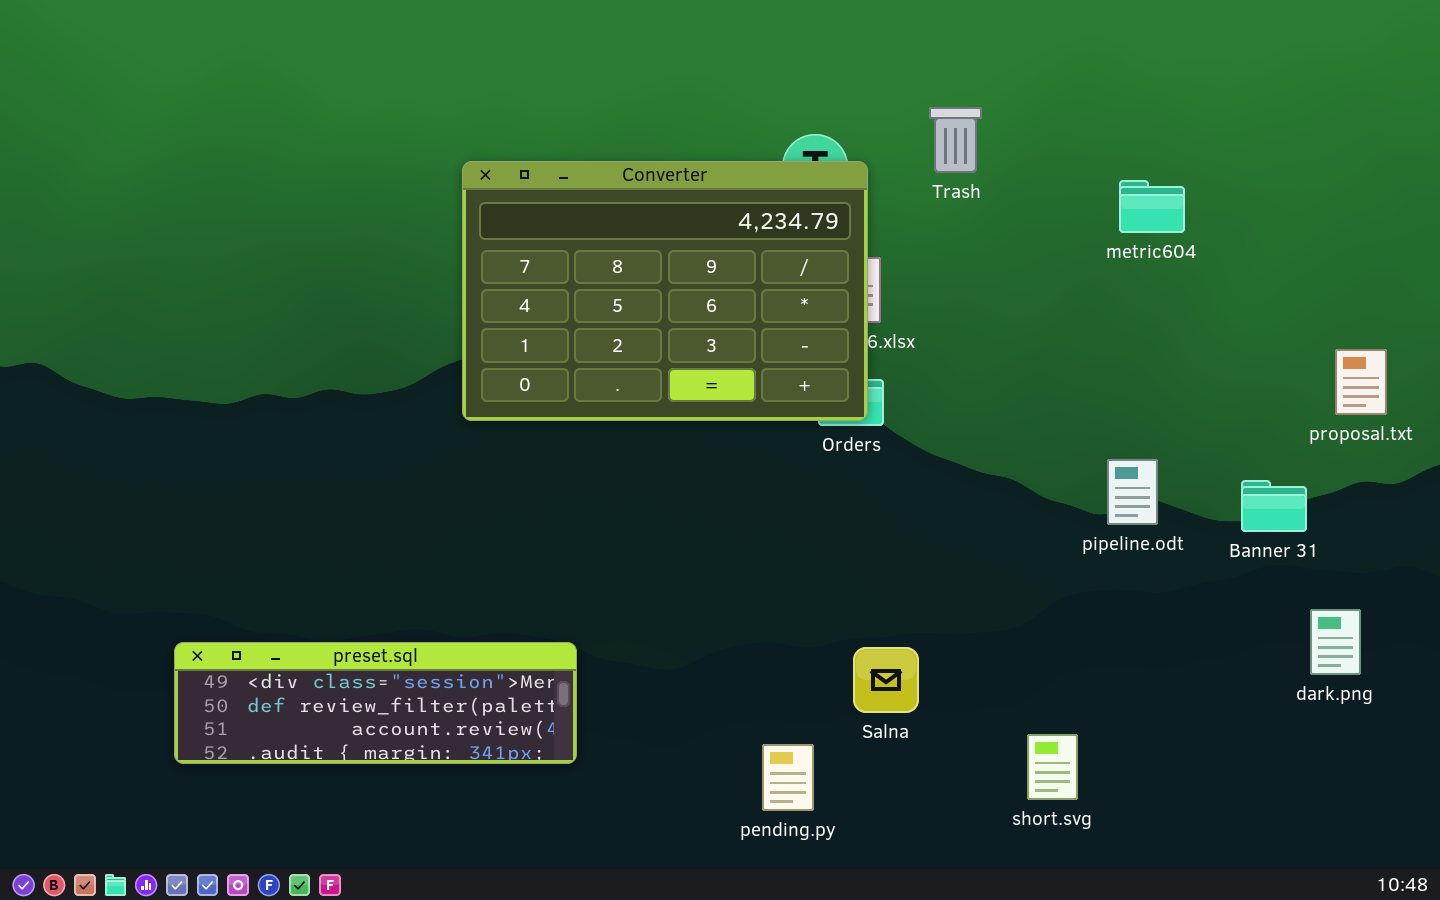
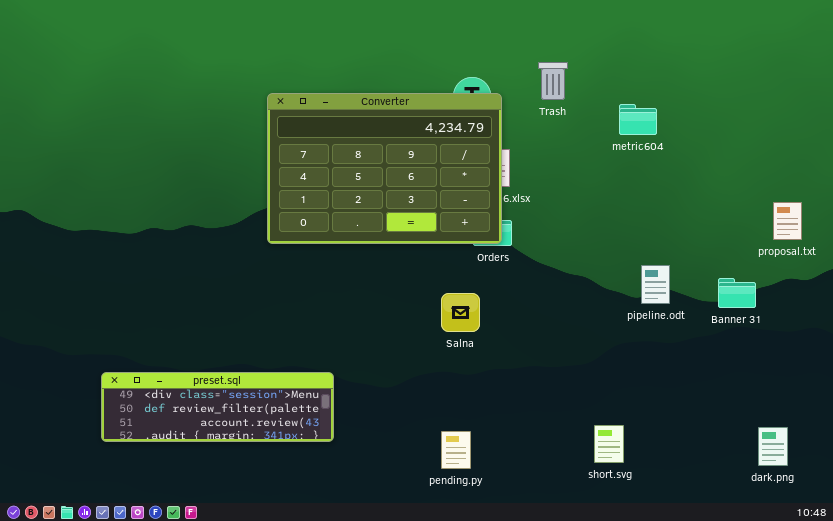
metric604: [1119,180,1185,233] -> [619,104,657,135], moved
dark.png: [1310,609,1361,675] -> [758,427,788,466], moved
Salna: [853,647,919,713] -> [441,293,480,332], moved

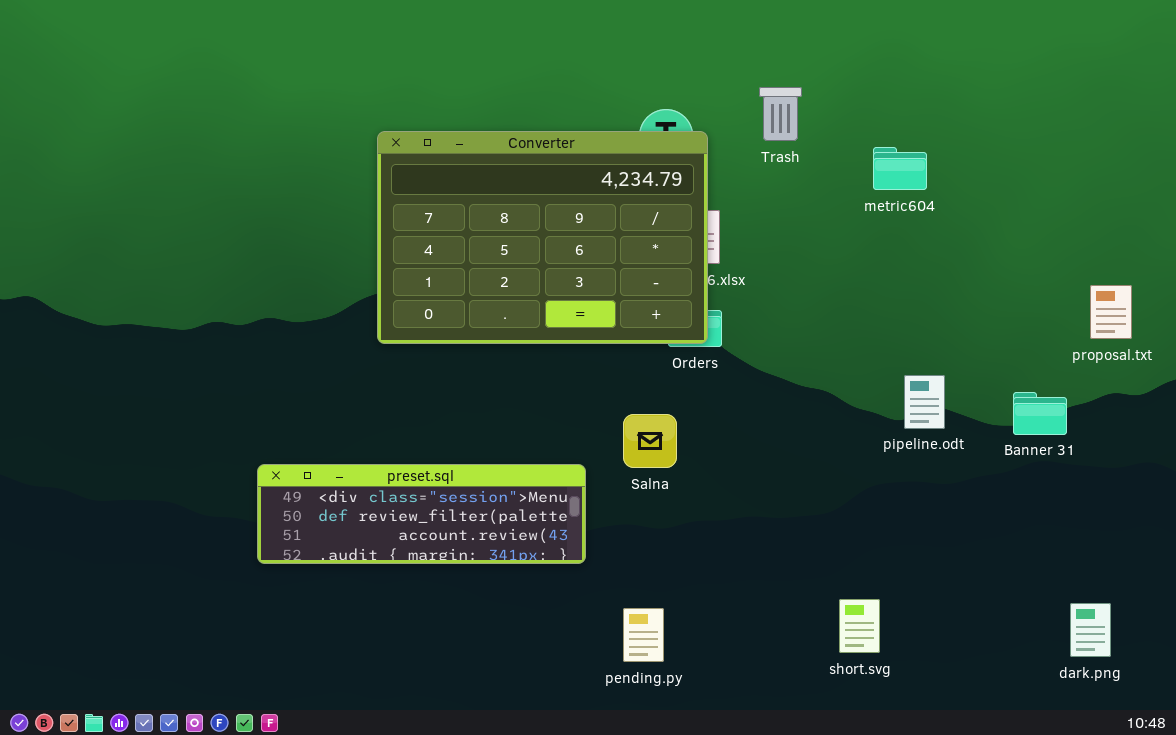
preset.sql: [101,372,334,442] -> [257,464,586,564], moved

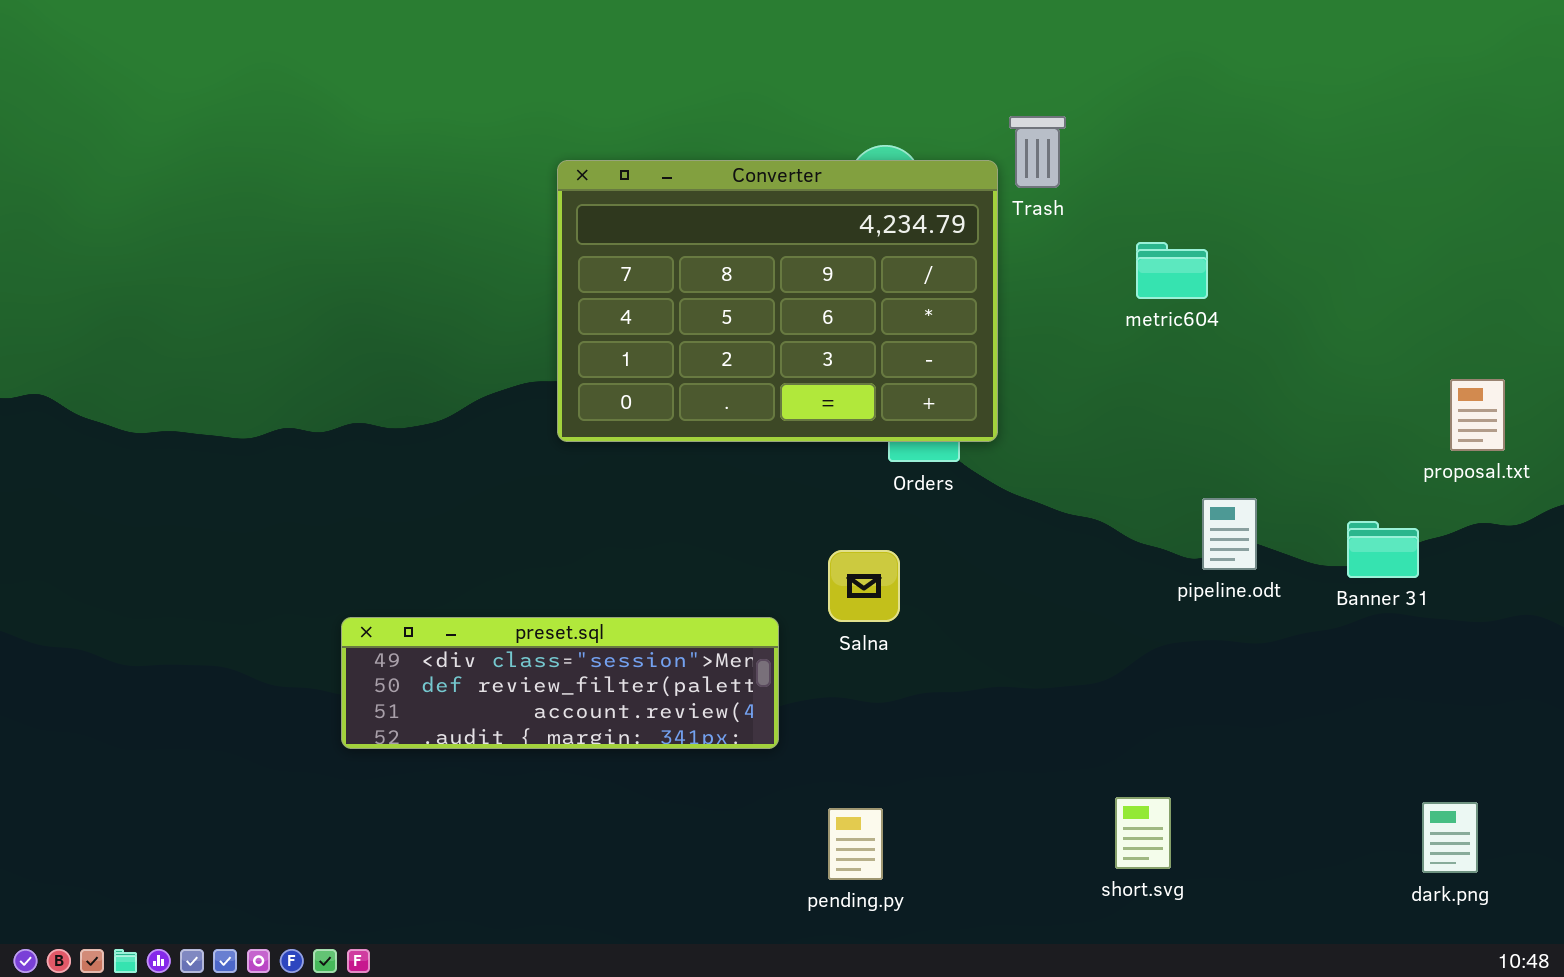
Converter: [377,131,708,344] -> [557,160,998,442], moved
metric604: [873,147,927,190] -> [1136,242,1208,299], moved

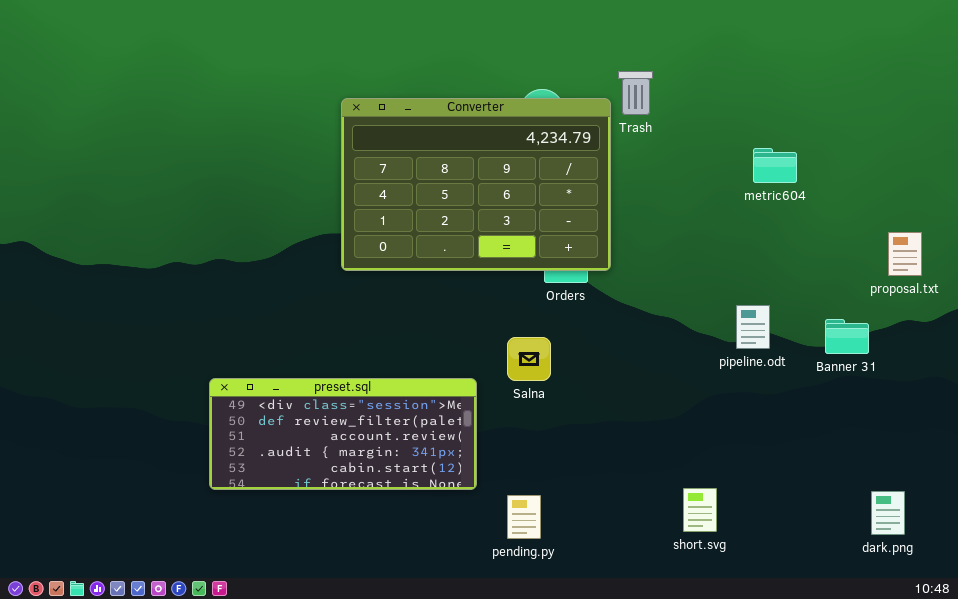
metric604: [1136,242,1208,299] -> [753,148,797,183], moved
preset.sql: [341,617,779,749] -> [209,378,477,490], resized

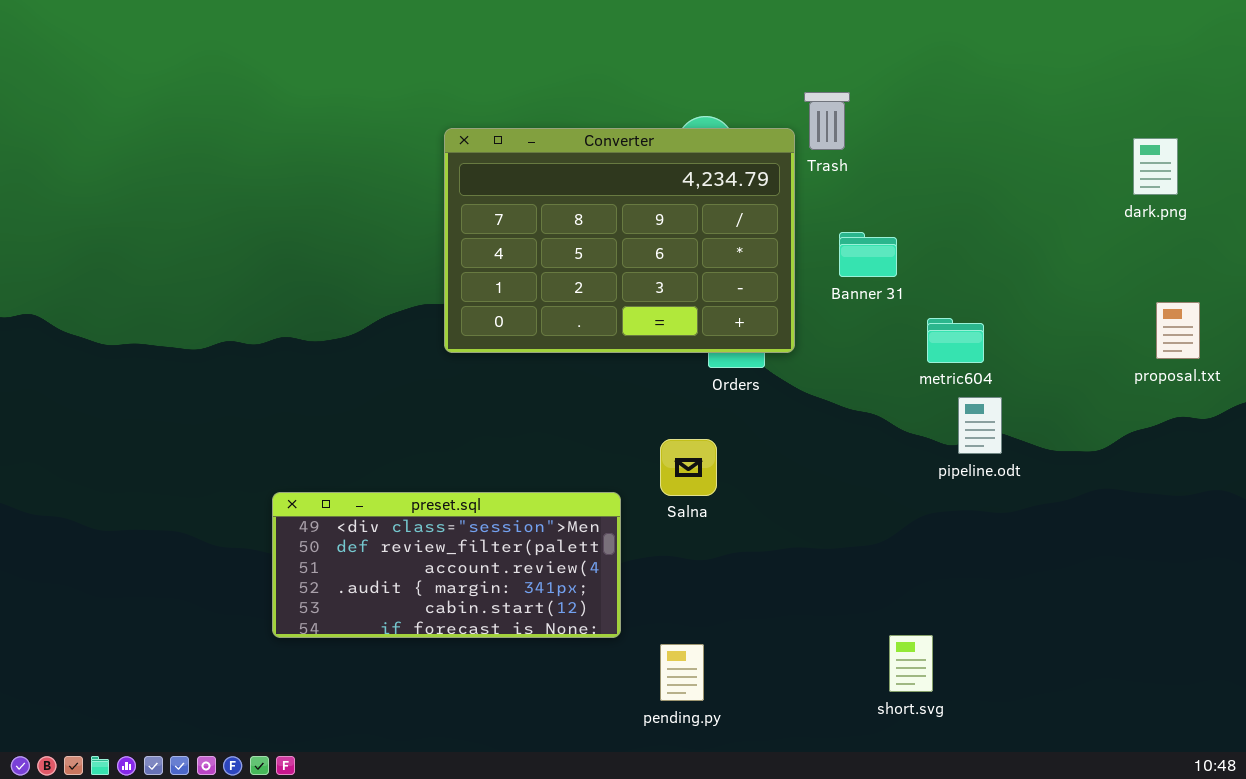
metric604: [753,148,797,183] -> [927,318,984,363], moved
Banner 31: [825,319,869,354] -> [839,232,897,277], moved
dark.png: [871,491,905,535] -> [1133,138,1178,195], moved

